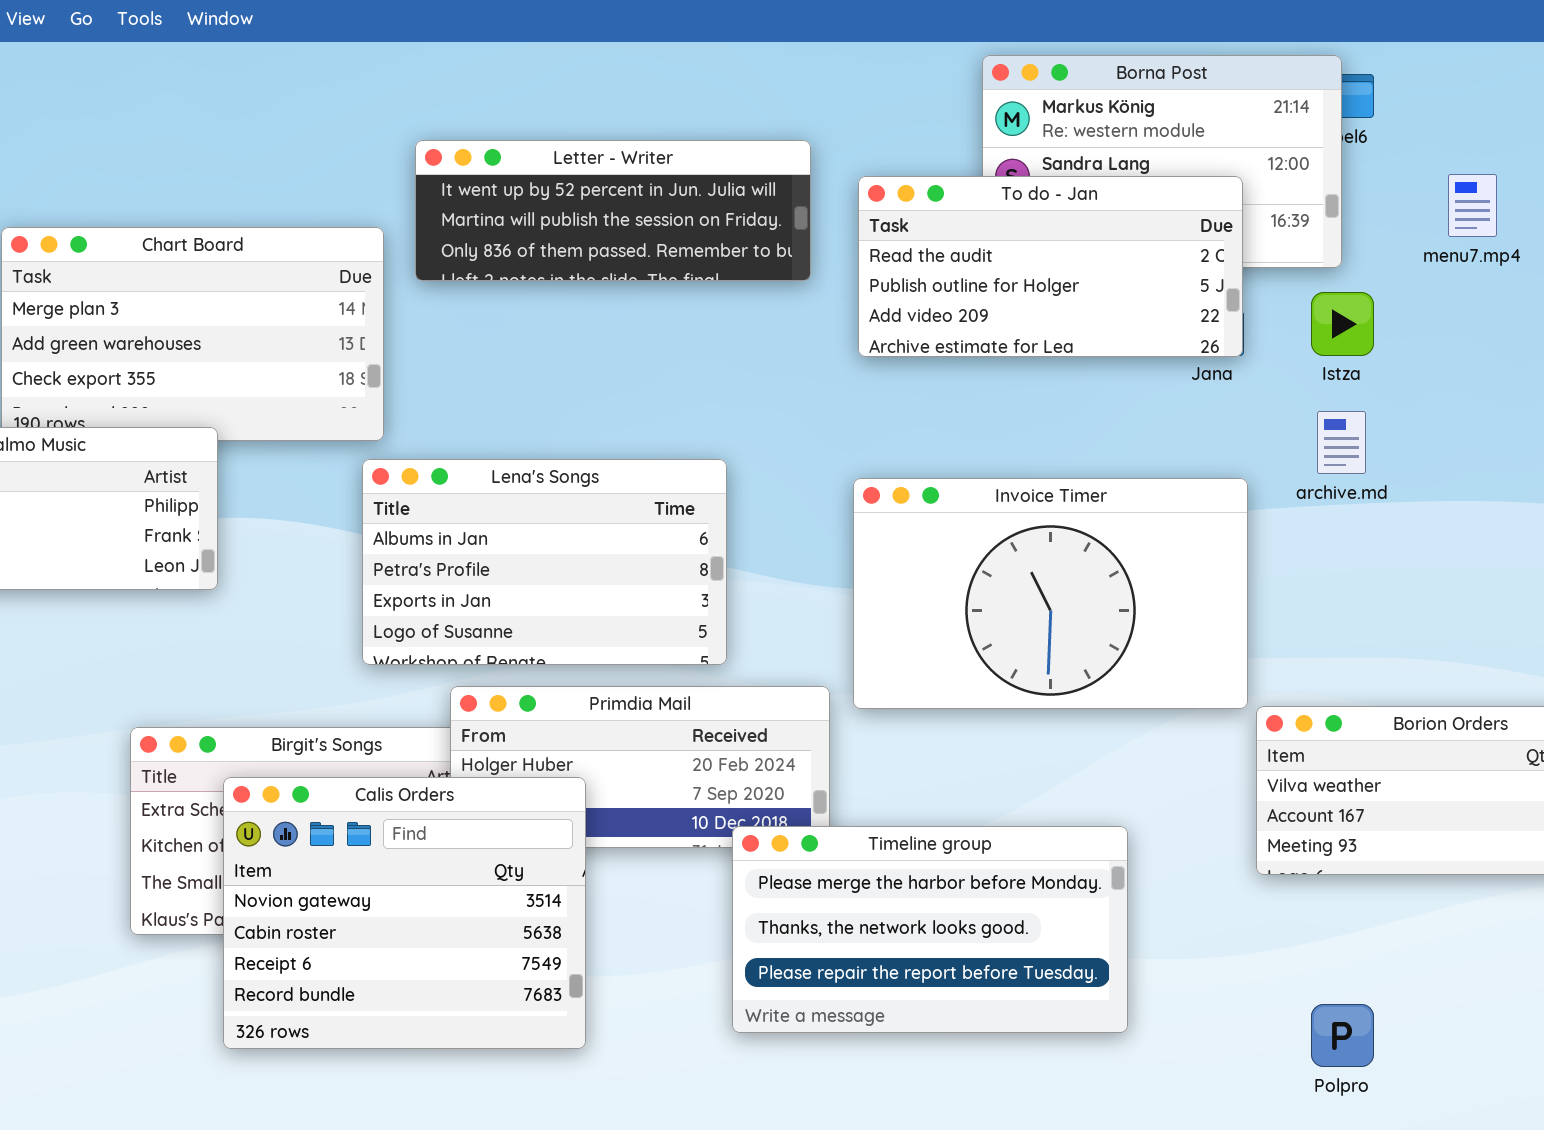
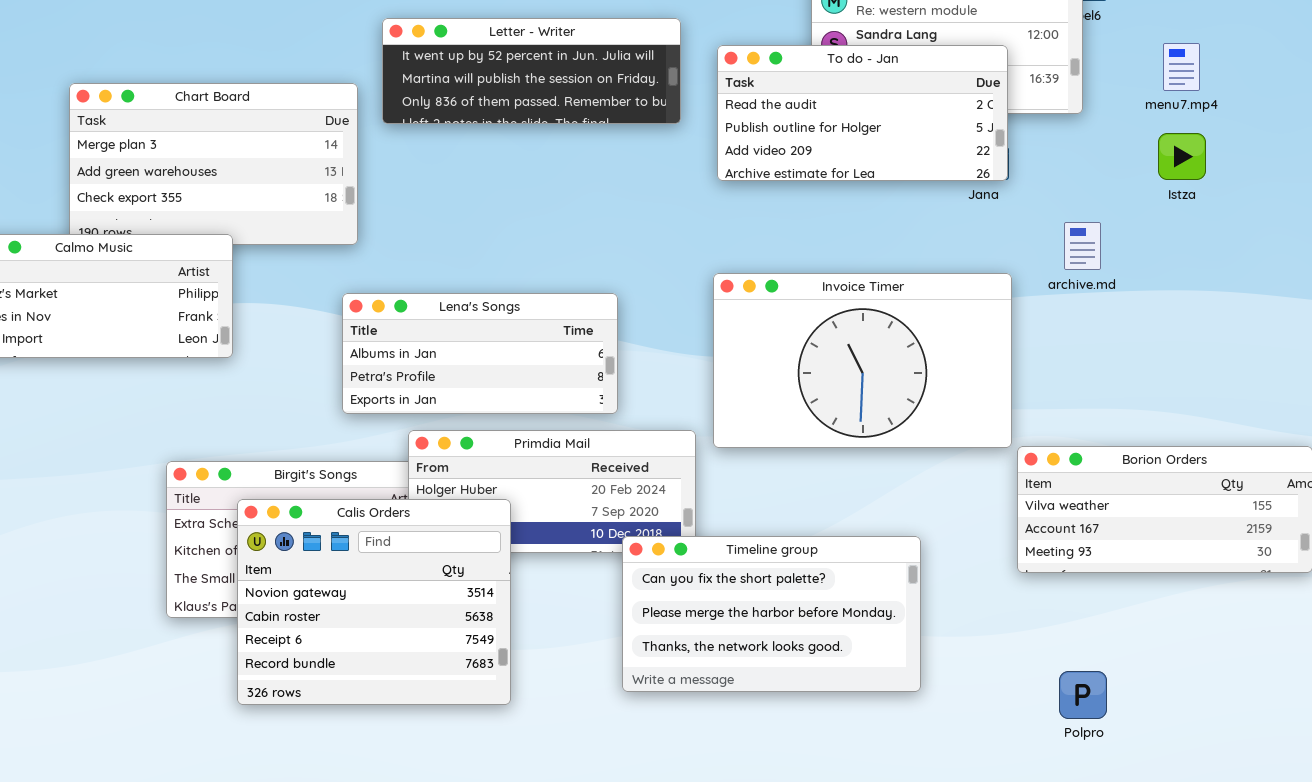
Istza: [1311,292,1374,356] -> [1158,133,1206,180], moved
Lena's Songs: [362,459,727,665] -> [342,293,618,414], resized
Timeline group: [732,826,1128,1033] -> [622,536,921,692], scrolled up 1 row

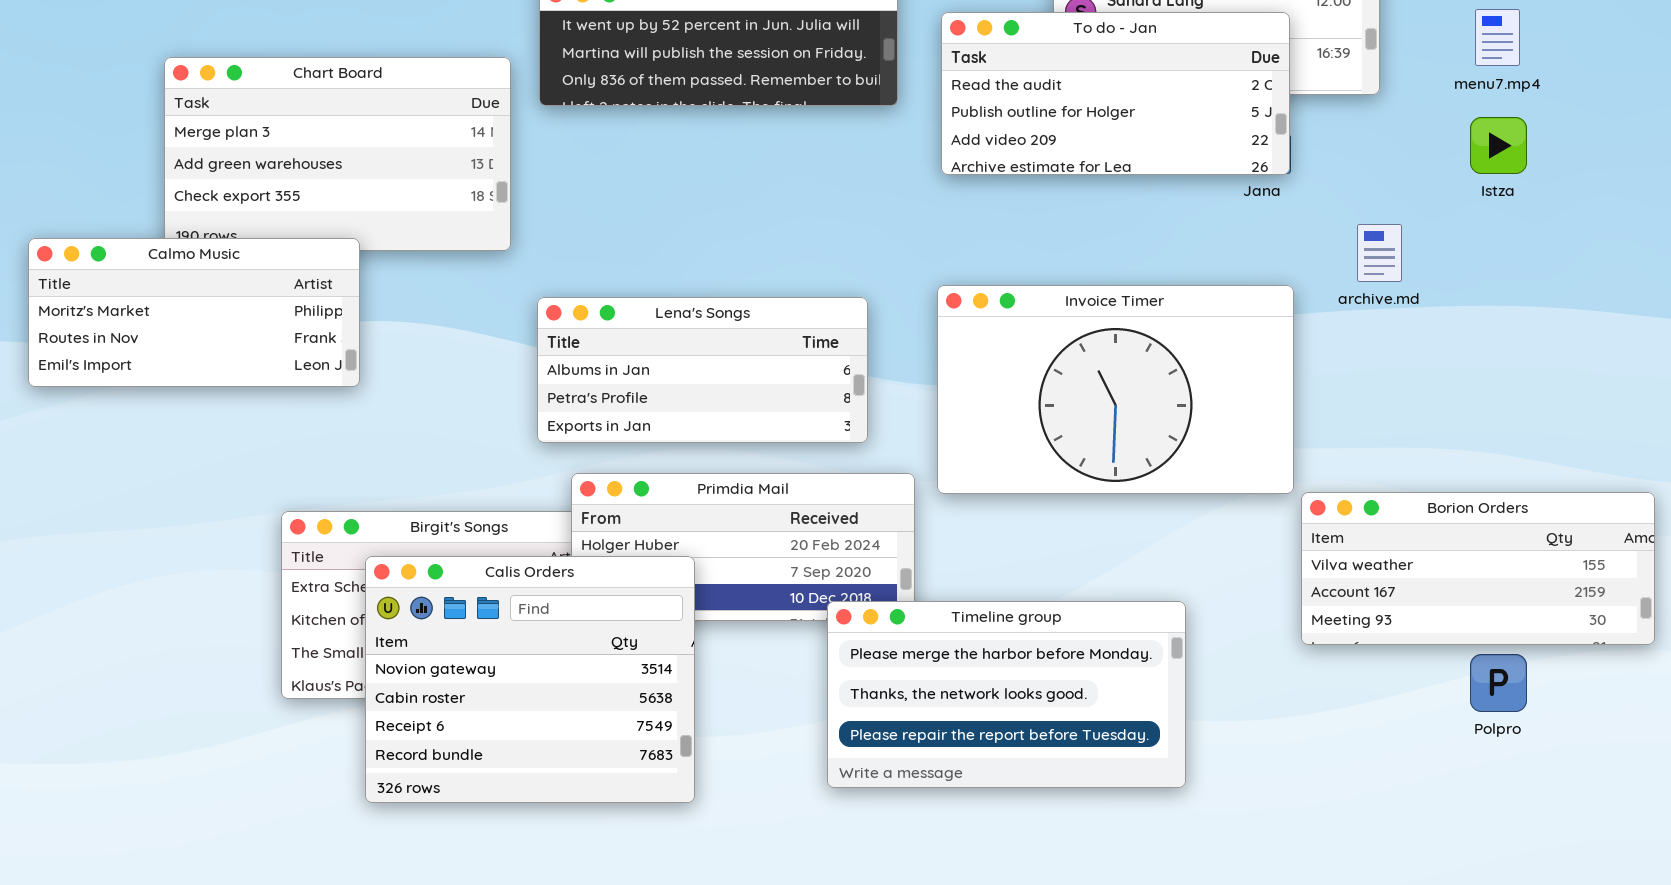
Lena's Songs: [342,293,618,414] -> [537,297,868,443], moved
Timeline group: [622,536,921,692] -> [827,601,1186,788], scrolled down 1 row
Polpro: [1059,671,1107,719] -> [1470,654,1527,712], moved

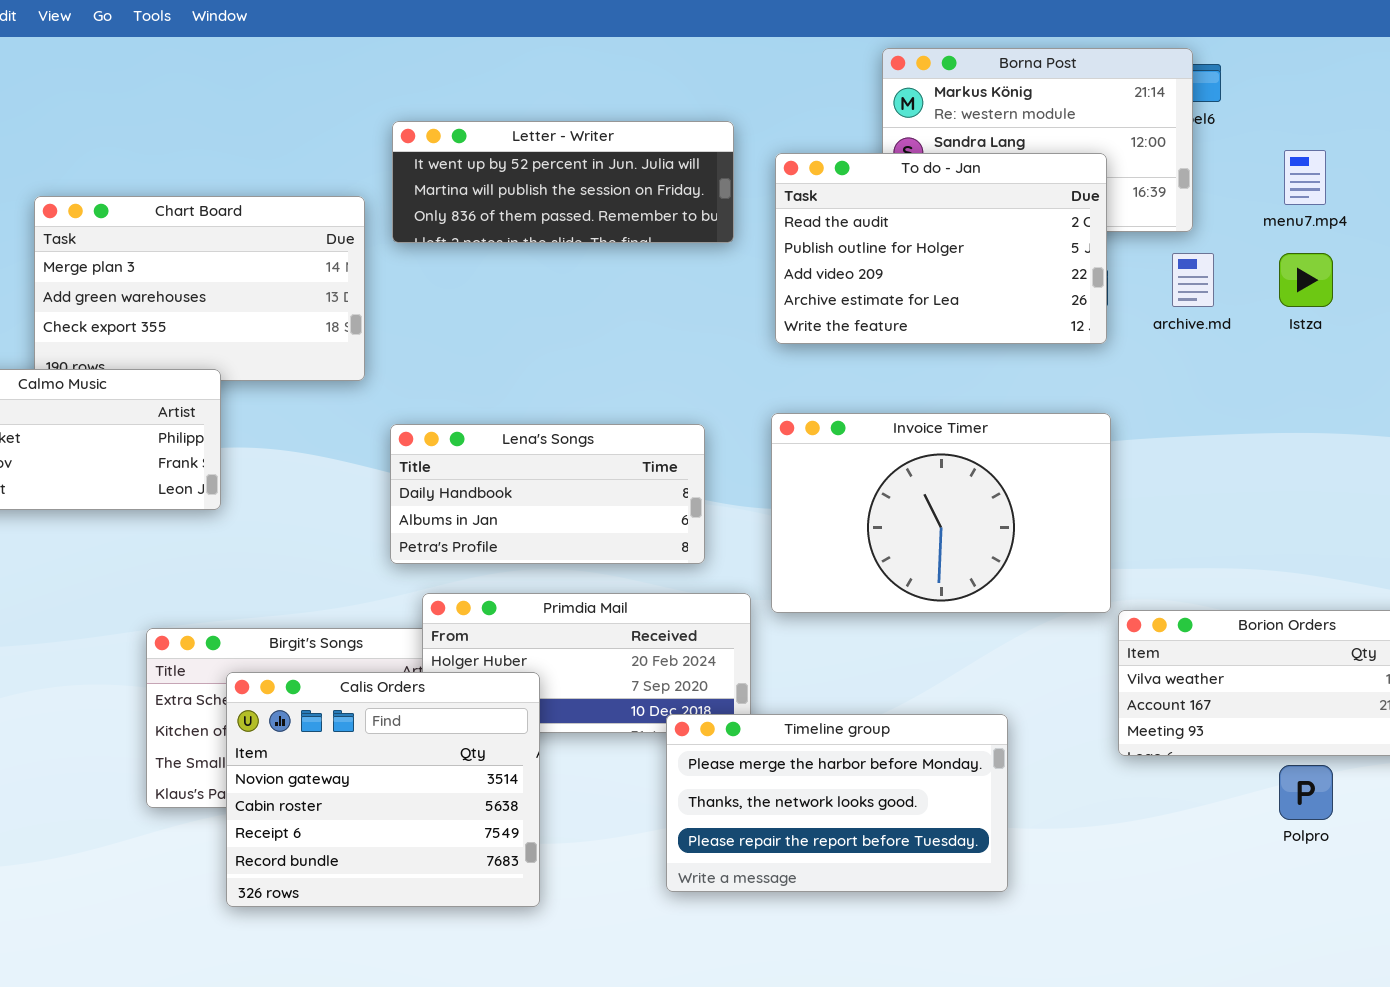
To do - Jan: [941,12,1290,175] -> [775,153,1107,344], resized
archive.md: [1357,224,1402,282] -> [1172,253,1214,307], moved
Lena's Songs: [537,297,868,443] -> [390,424,705,564], scrolled up 1 row

